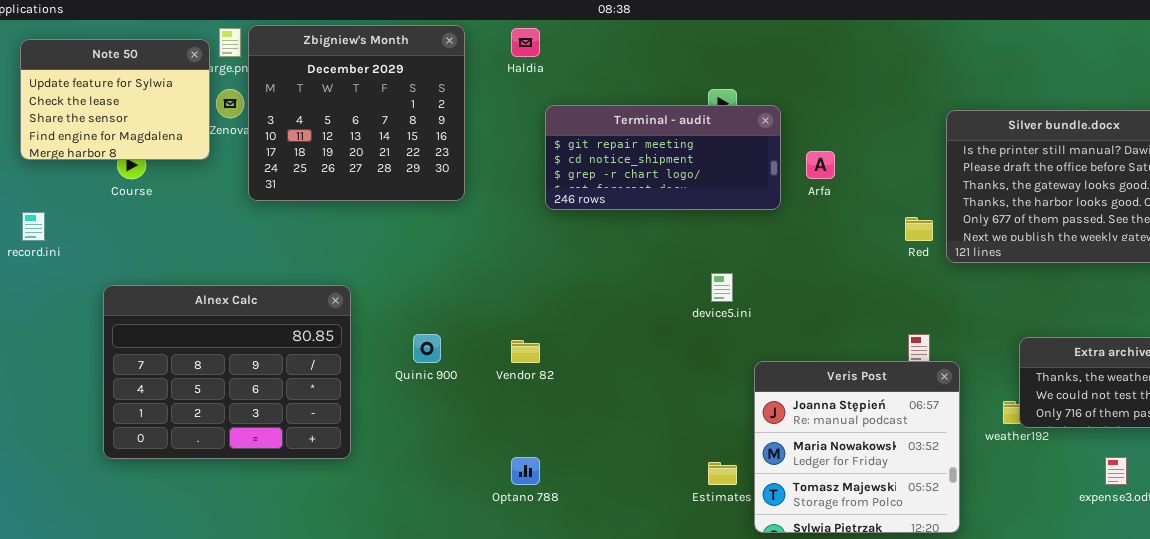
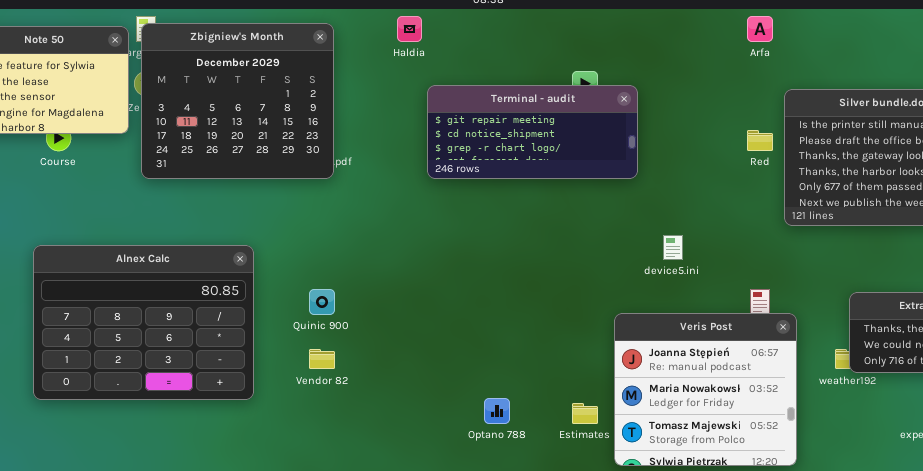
Zbigniew's Month: [248,25,465,201] -> [141,23,334,179], moved
Arfa: [806,151,835,179] -> [747,16,773,42], moved
Red: [905,217,933,241] -> [747,130,773,151], moved
device5.ini: [711,273,733,302] -> [663,235,683,260], moved
Vendor 82: [511,340,540,363] -> [309,349,335,369], moved
Optano 788: [511,457,540,485] -> [484,398,510,424], moved

